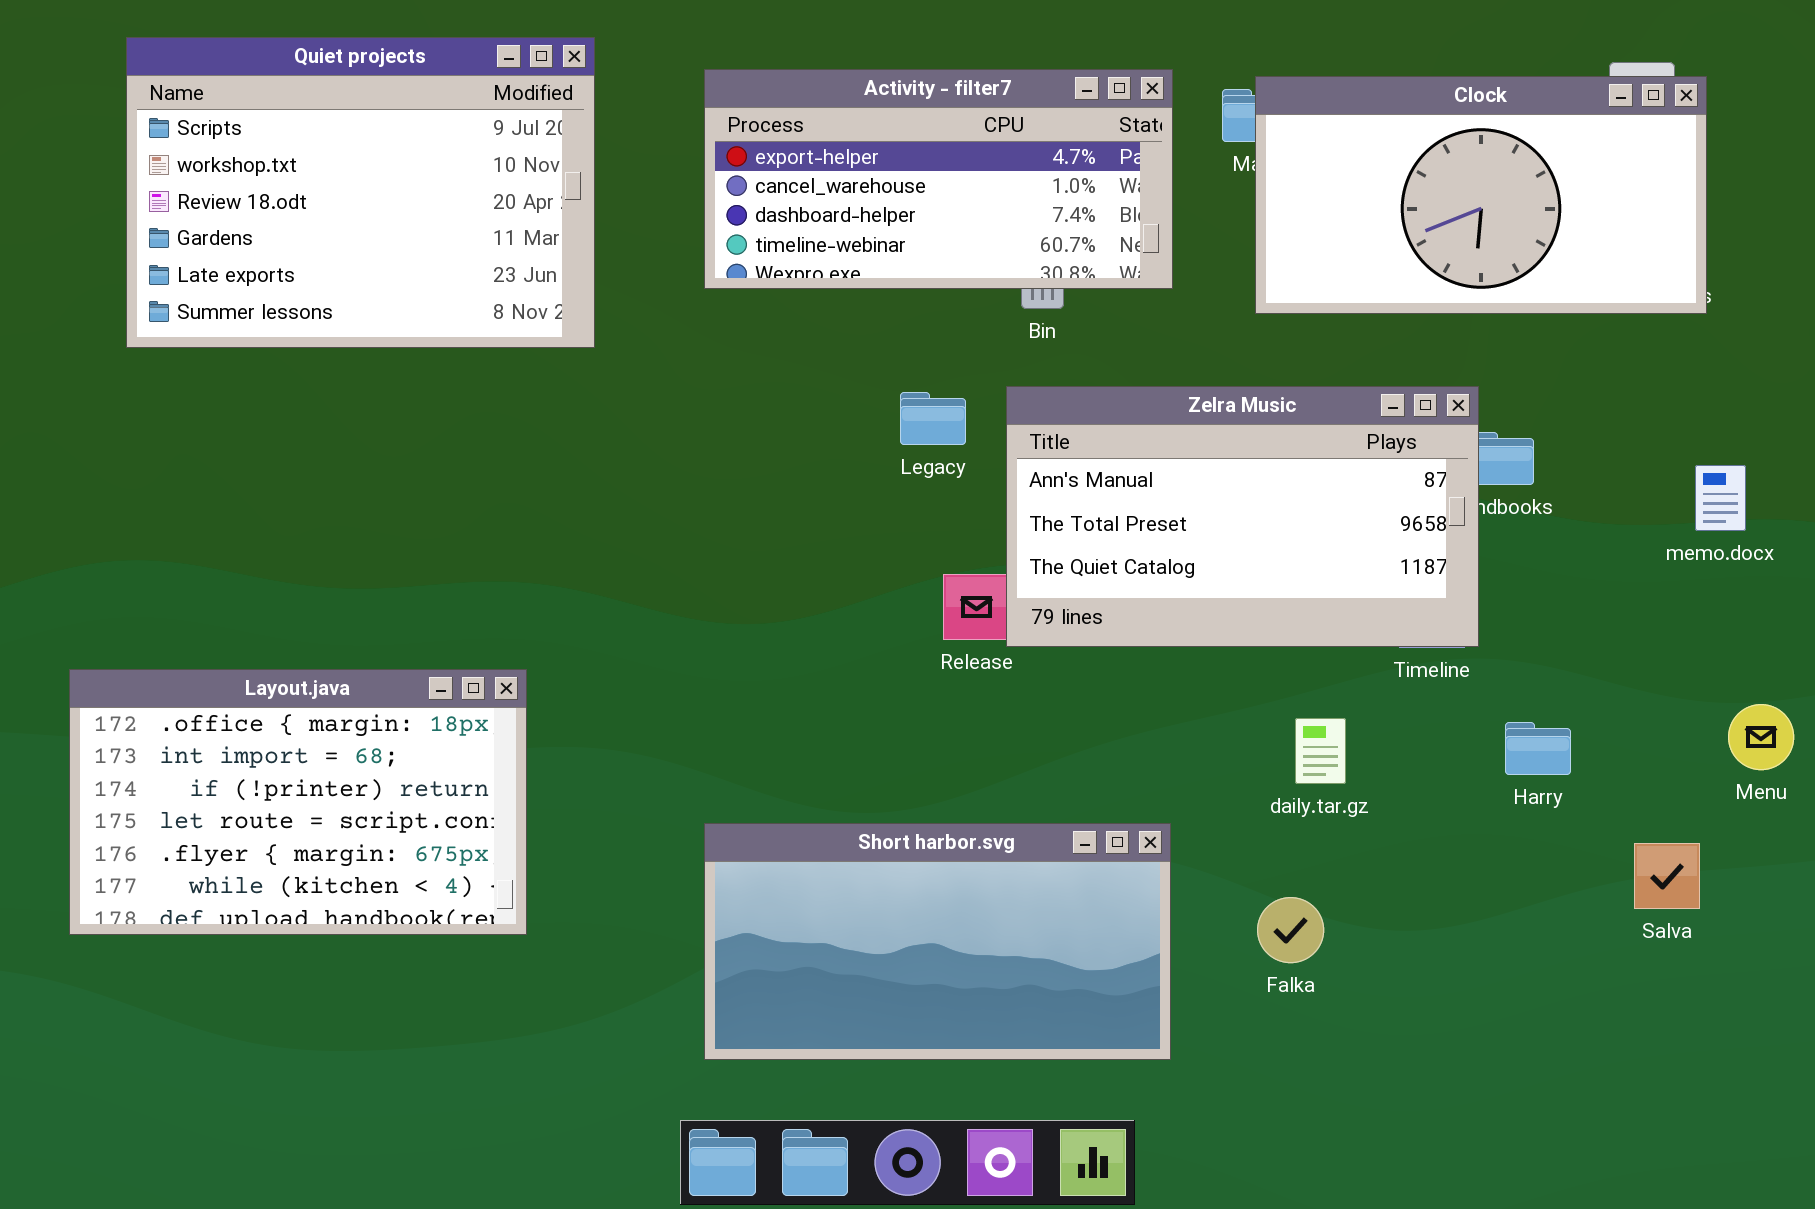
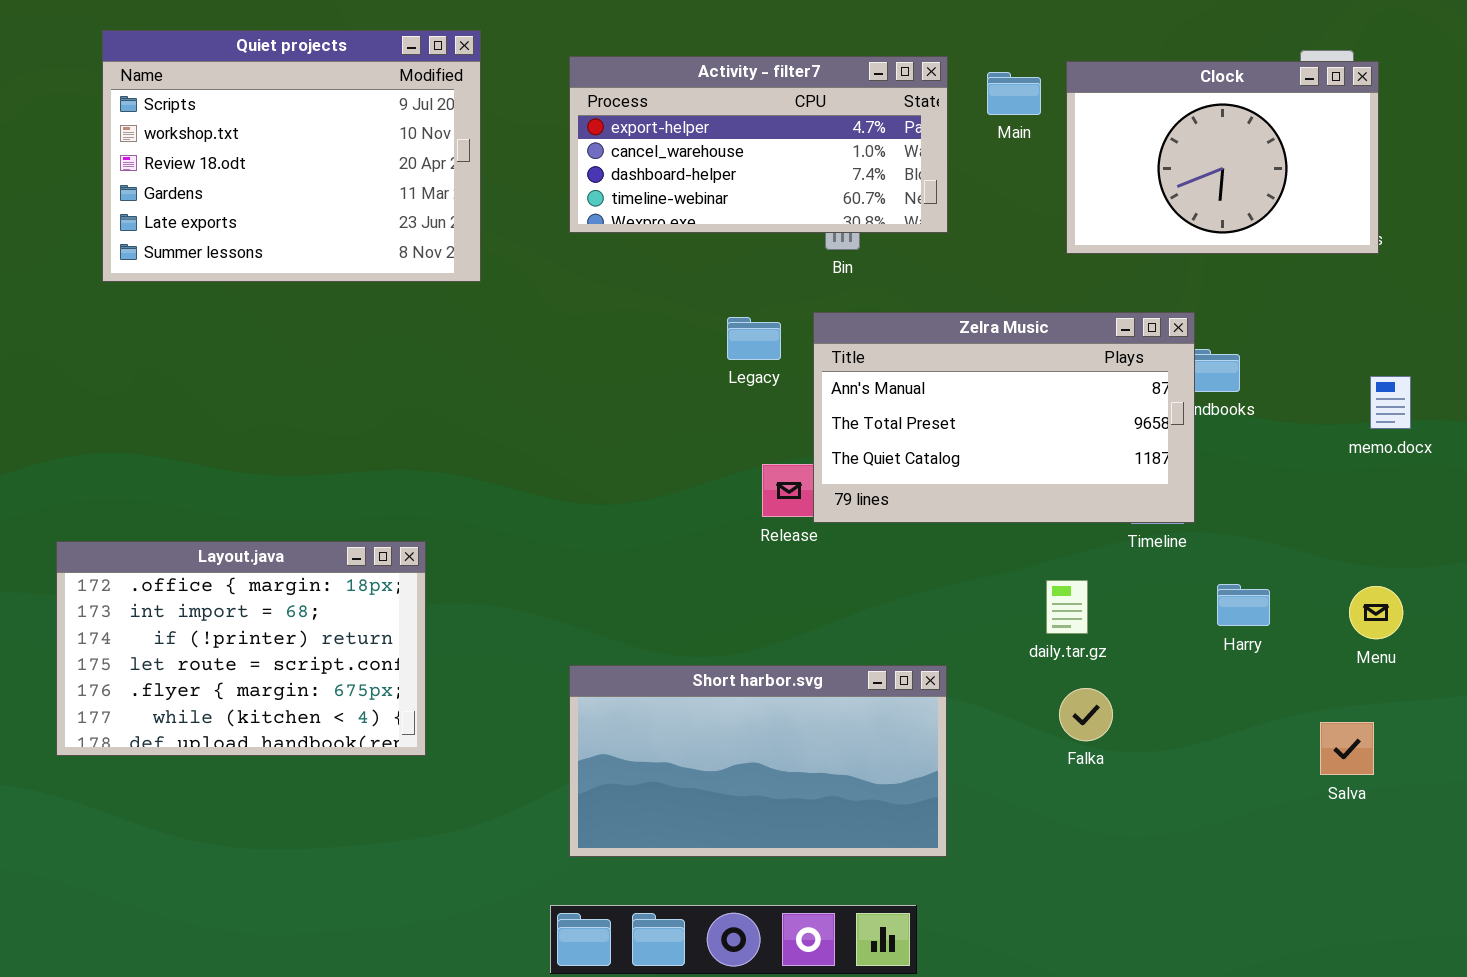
Clock: [1255,76,1707,314] -> [1066,61,1379,254], resized
Menu: [1728,704,1794,770] -> [1349,586,1403,639], moved
Salva: [1634,843,1700,909] -> [1320,722,1374,775], moved
Falka: [1257,897,1324,963] -> [1059,688,1113,741], moved

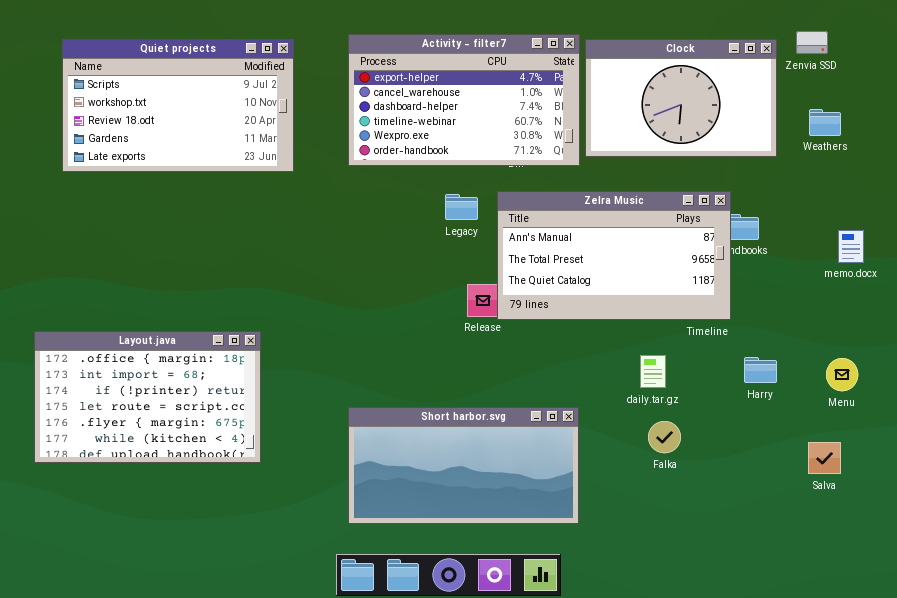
Quiet projects: [102,30,481,282] -> [62,39,294,172], resized
Activity - filter7: [569,56,948,233] -> [348,34,580,166], resized
Clock: [1066,61,1379,254] -> [585,39,777,157], moved

